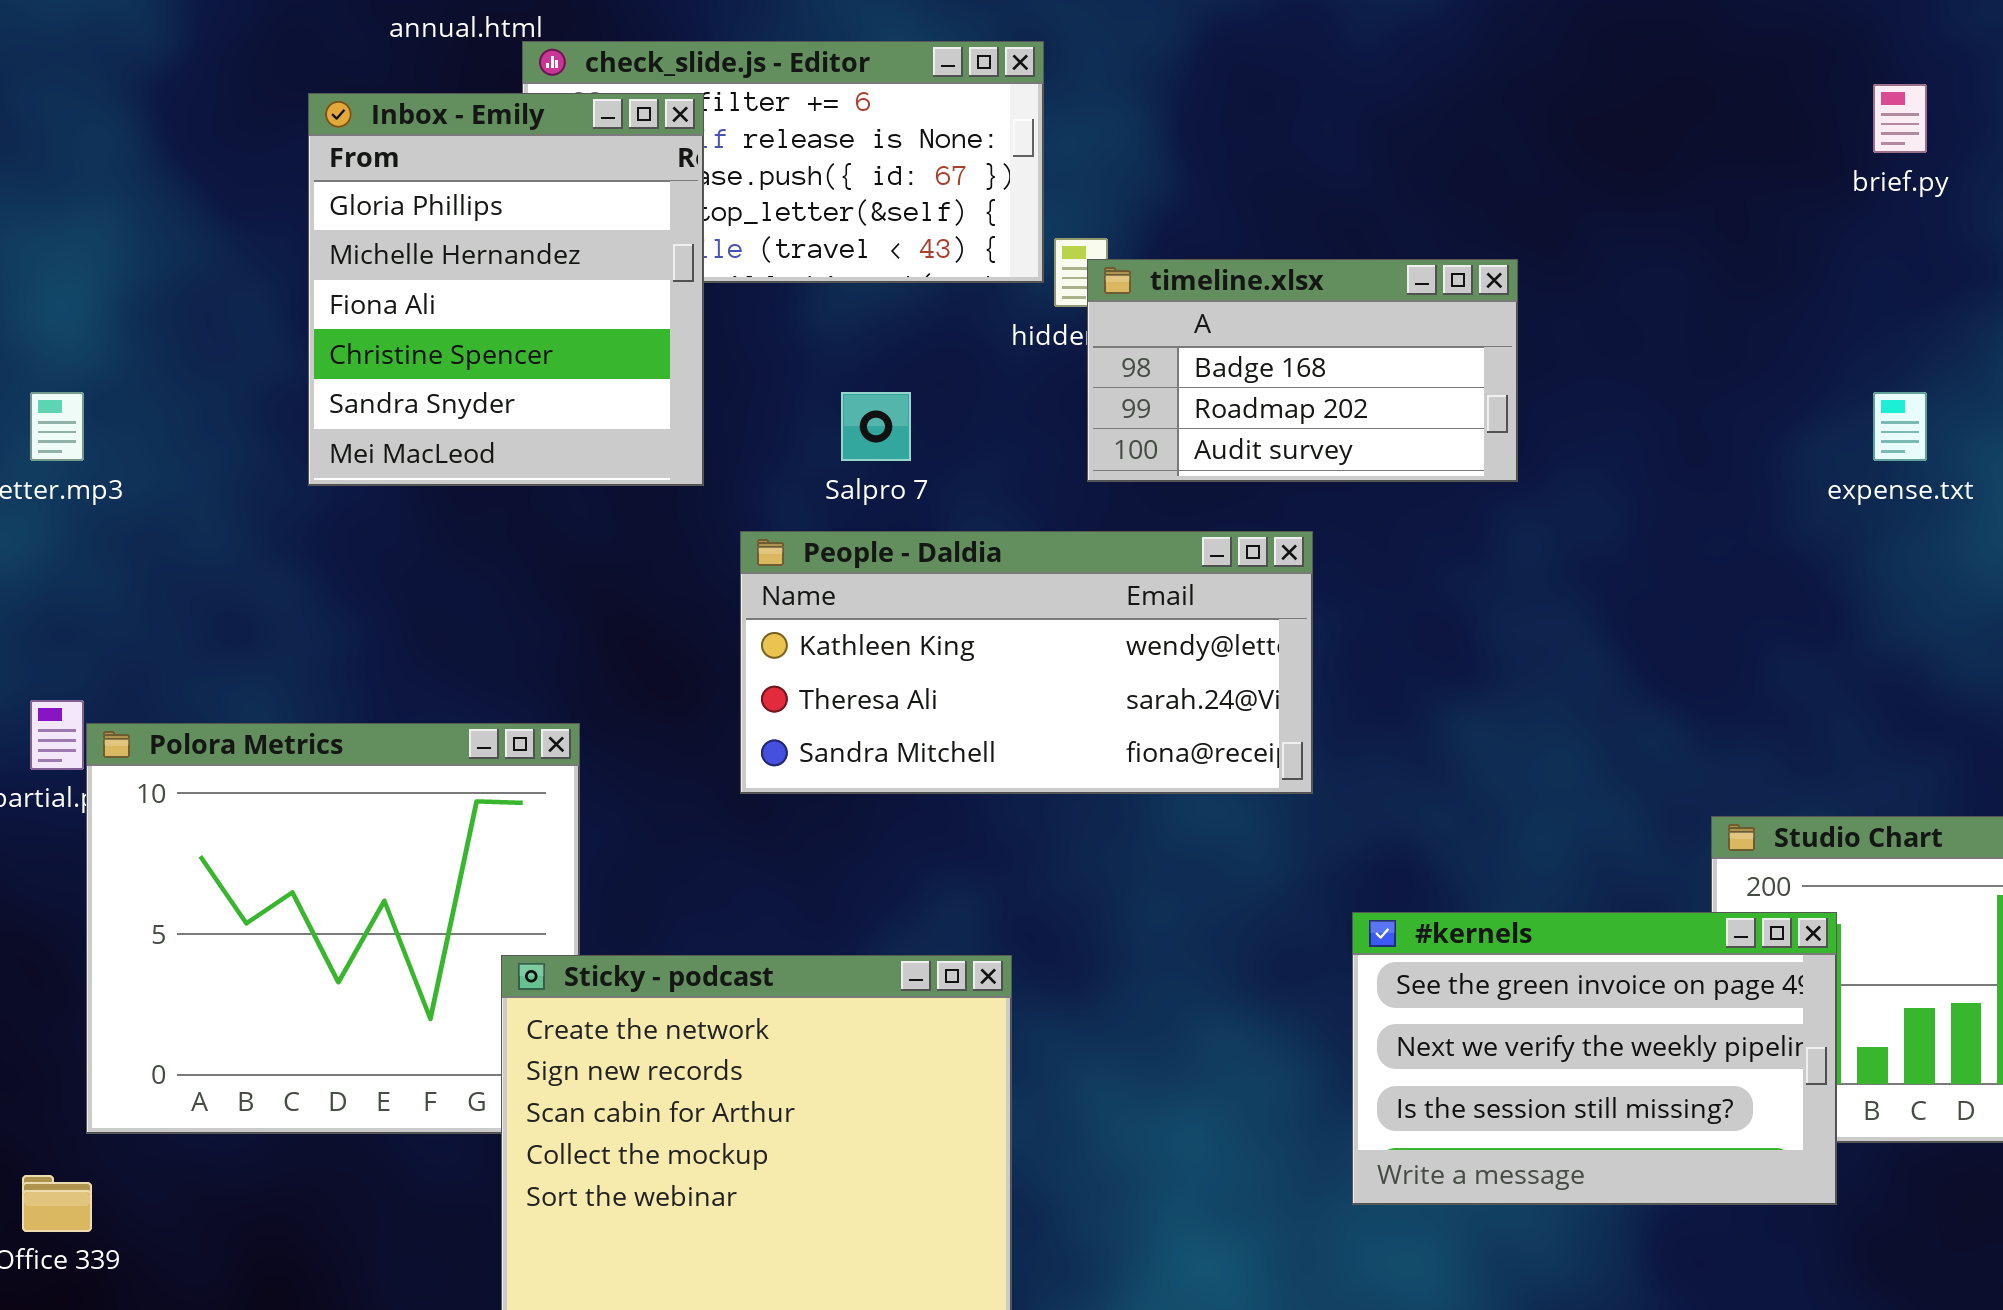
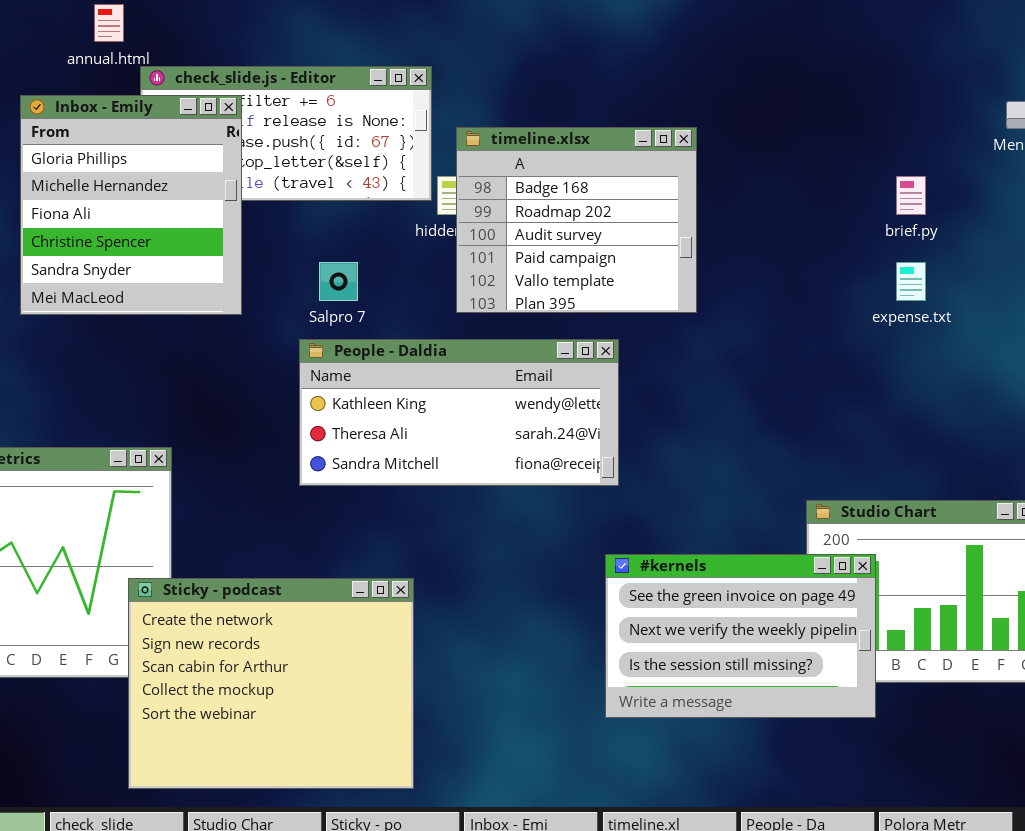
brief.py: [1873,84,1927,153] -> [896,176,926,215], moved
timeline.xlsx: [1087,259,1518,482] -> [456,127,697,313], resized
People - Daldia: [740,531,1313,794] -> [299,339,619,486], moved

